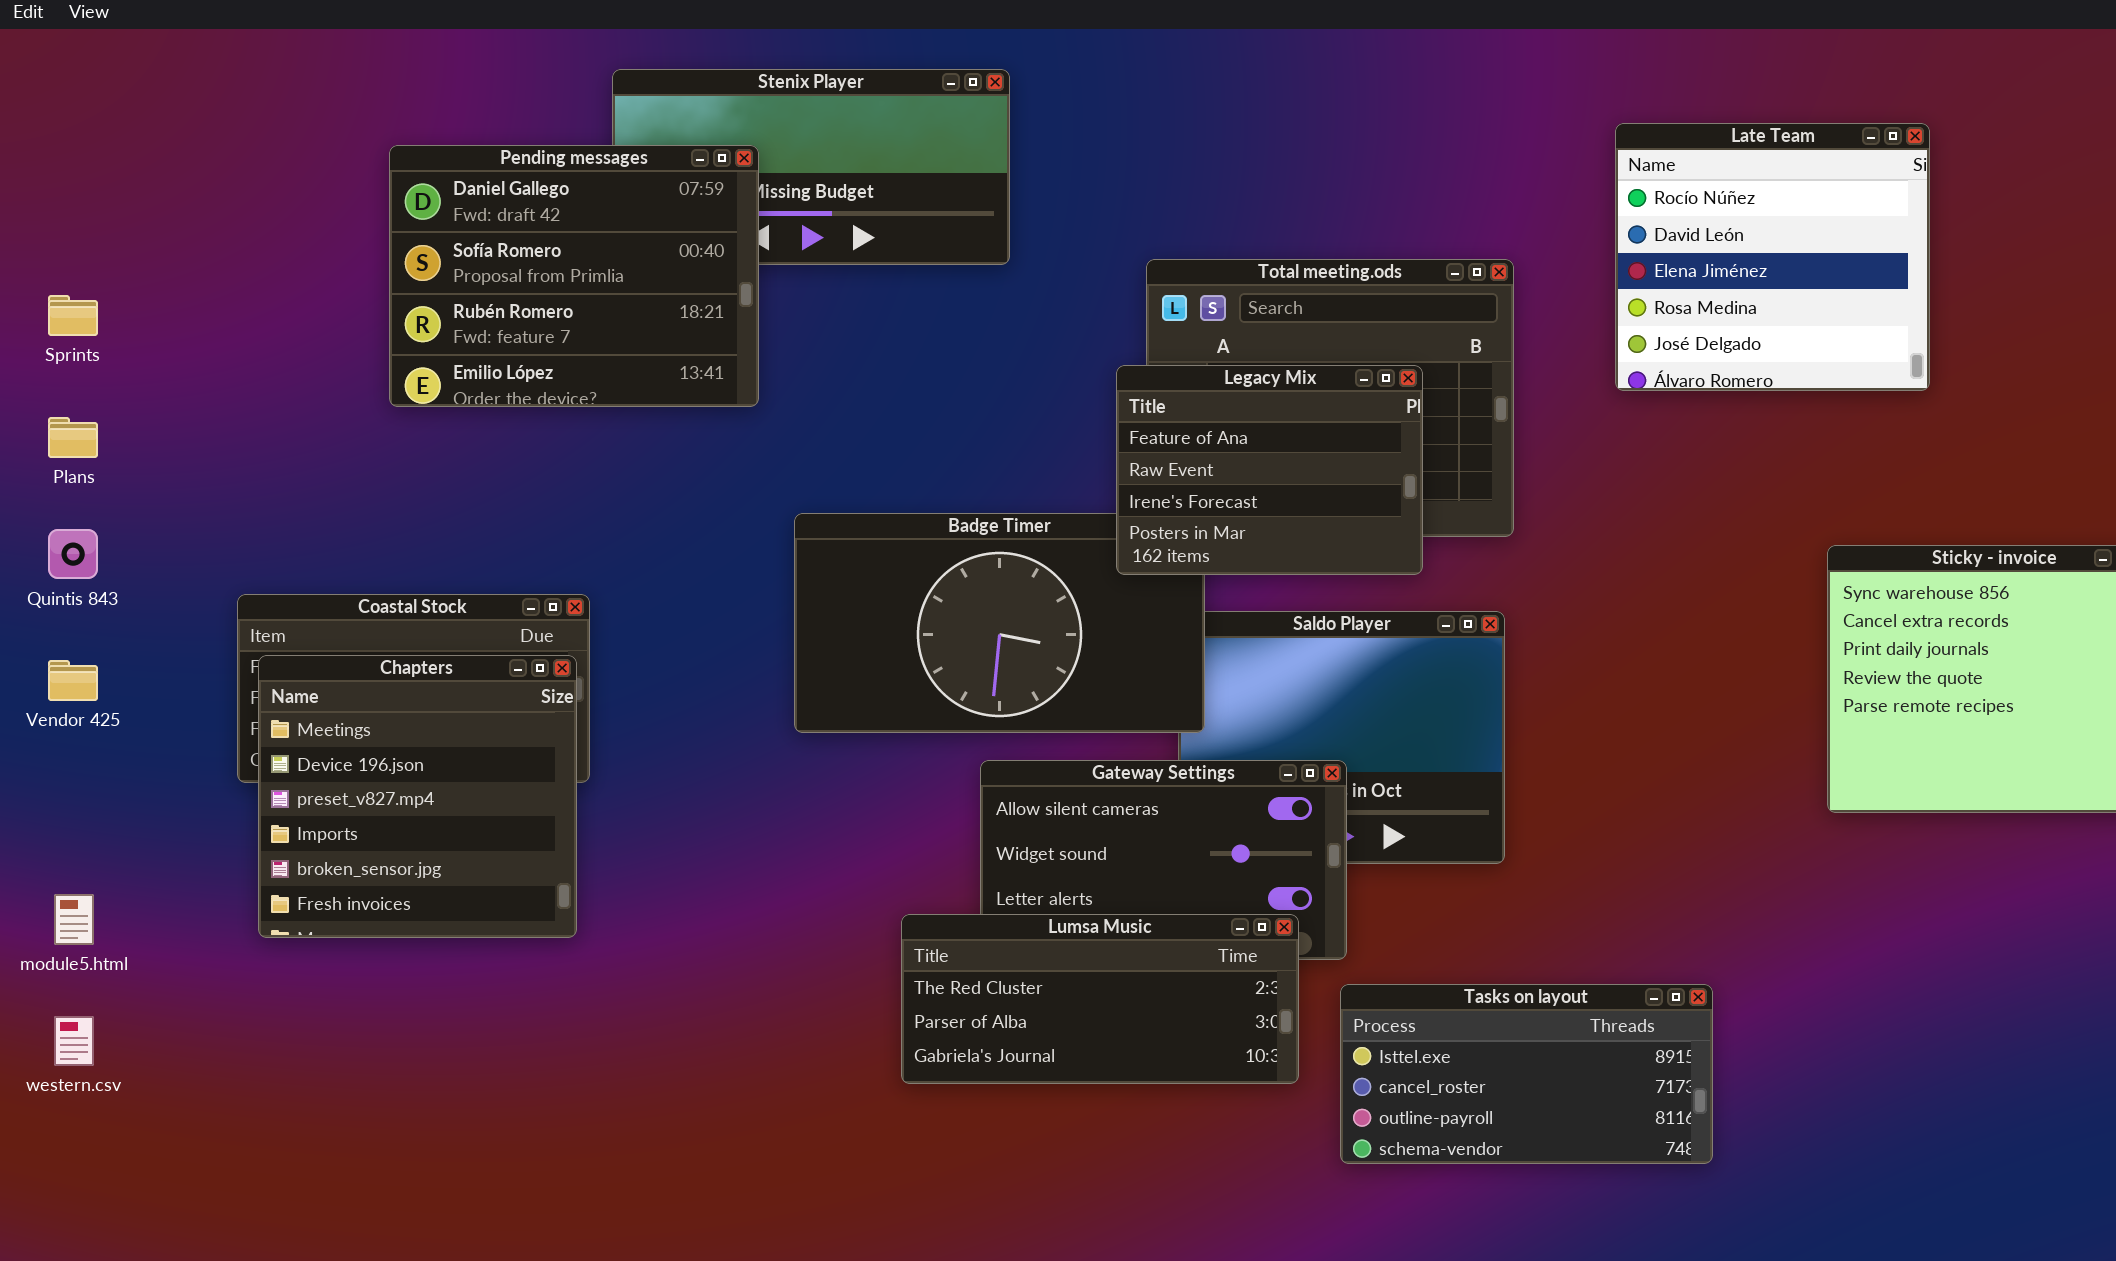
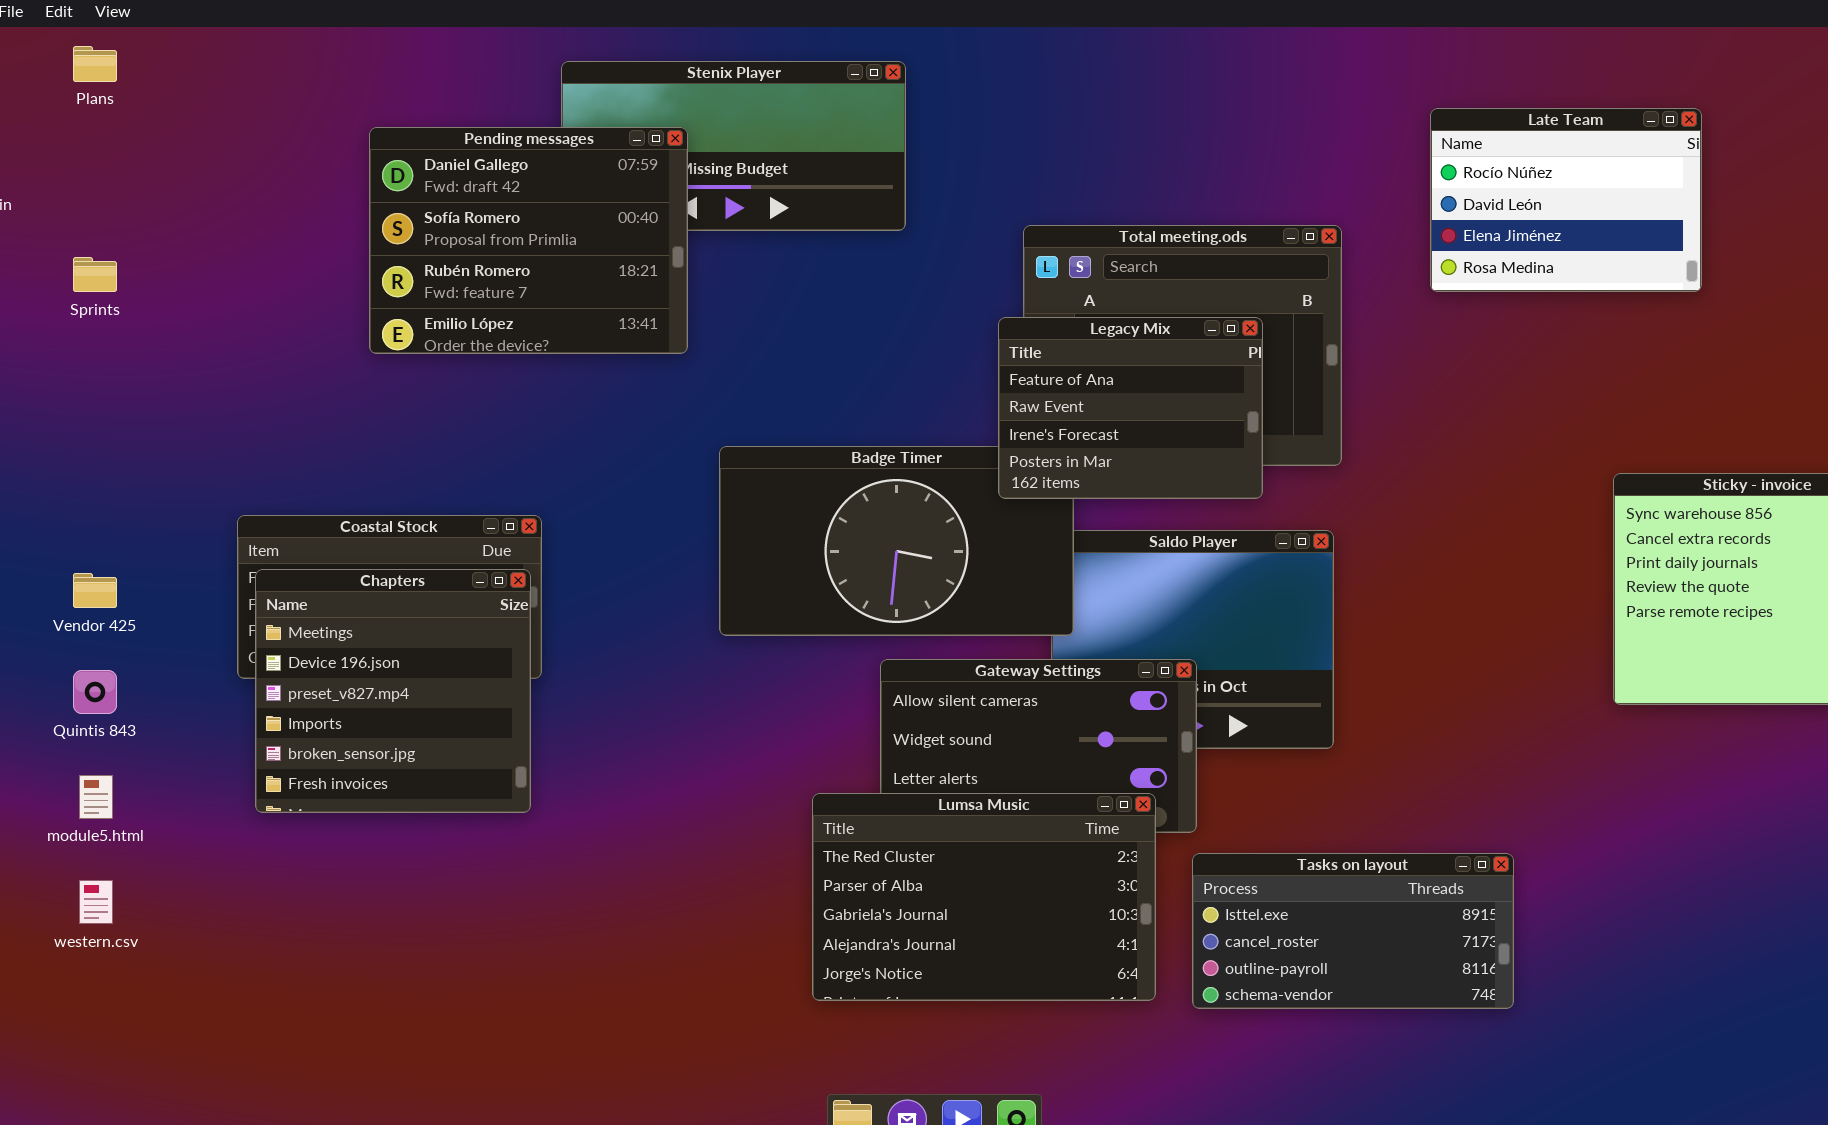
Late Team: [1615,123,1930,391] -> [1430,108,1702,292], resized
Plans: [48,417,98,458] -> [73,46,117,82], moved
Quintis 843: [48,529,98,579] -> [73,670,117,714], moved
Lumsa Music: [901,914,1299,1084] -> [812,793,1156,1001], resized

